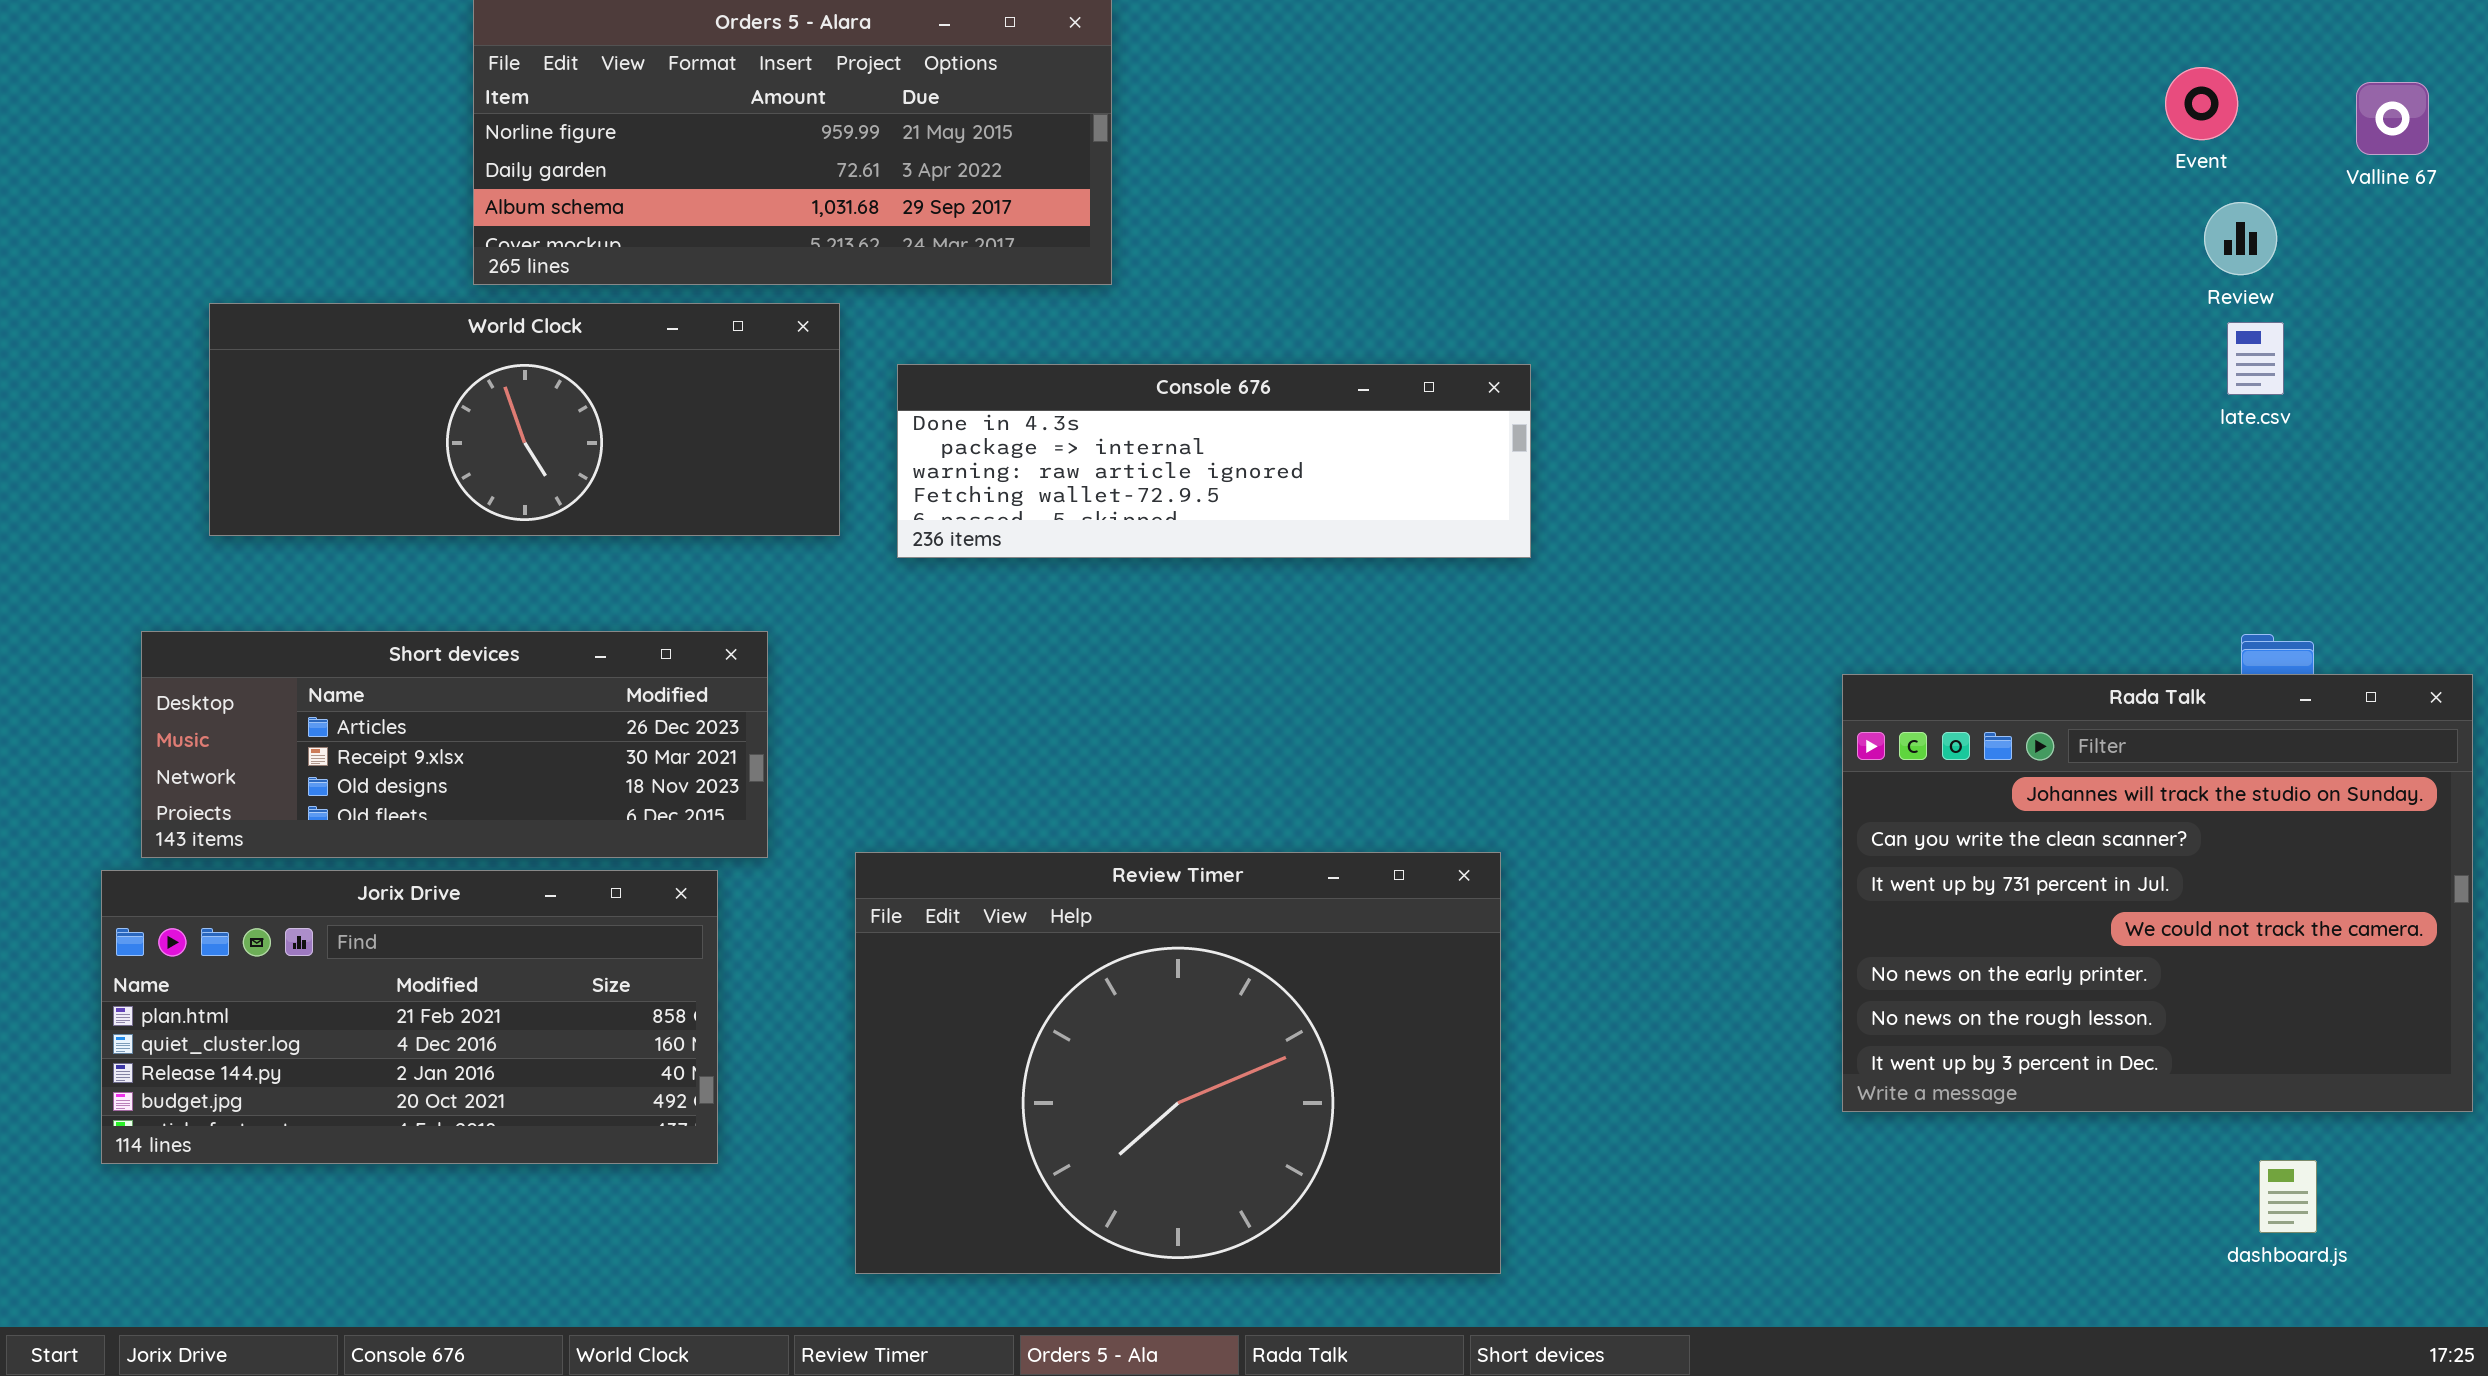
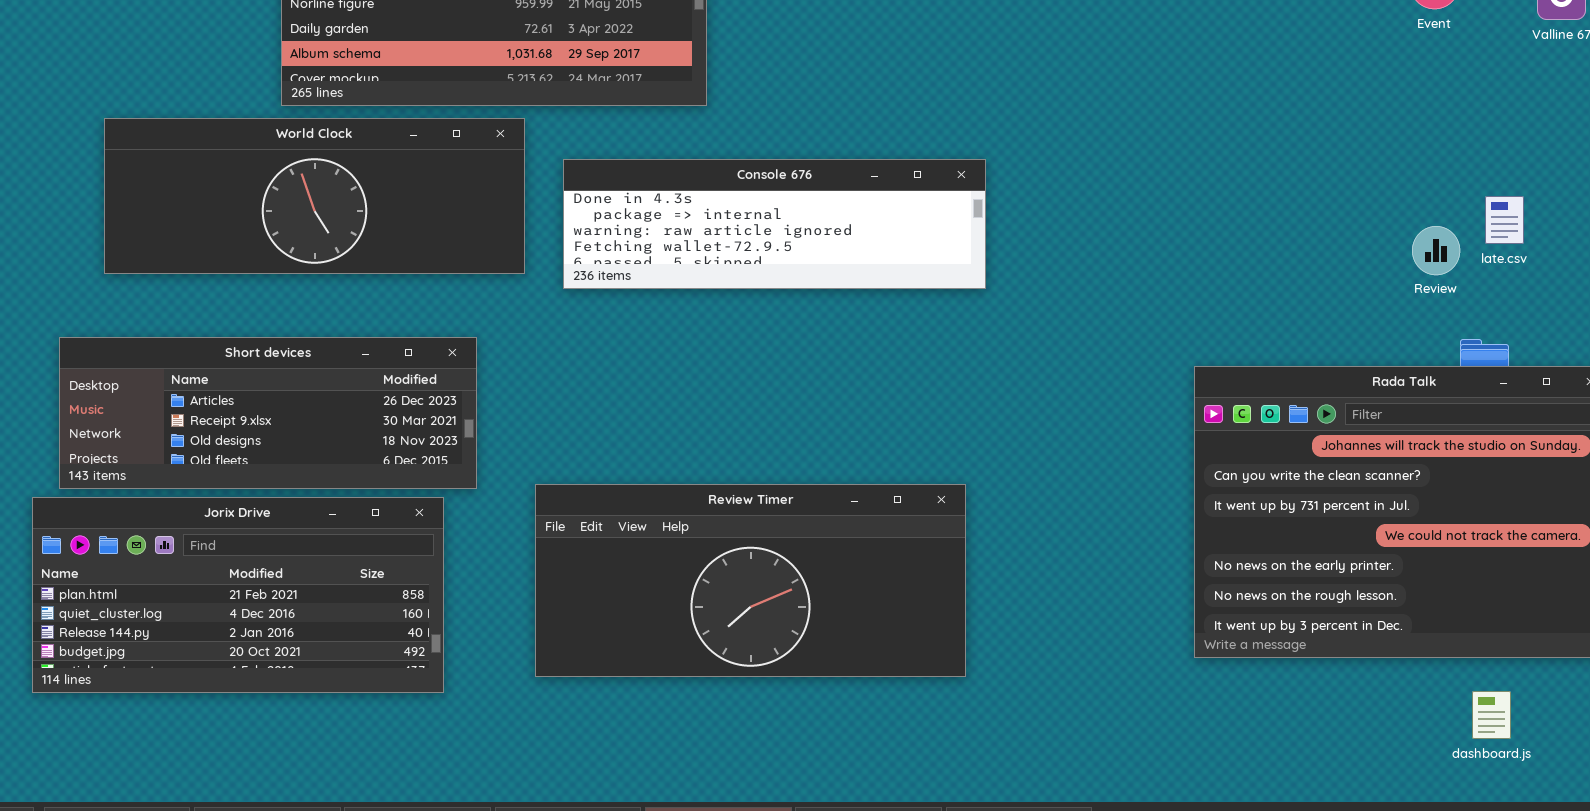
Review: [2204,202,2277,275] -> [1412,226,1460,275], moved
late.csv: [2227,322,2284,395] -> [1485,196,1524,244], moved
Review Timer: [855,852,1501,1274] -> [535,484,966,677], resized

